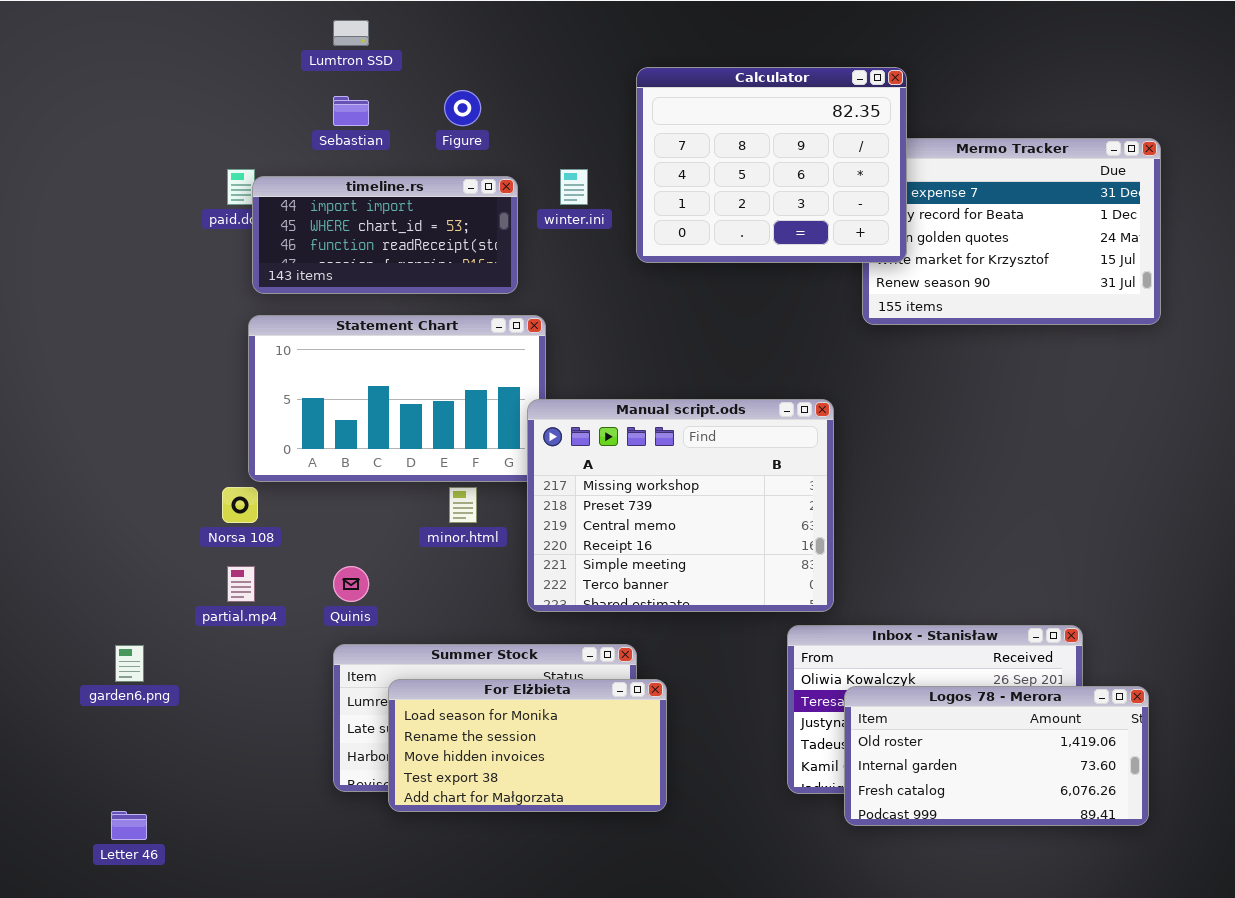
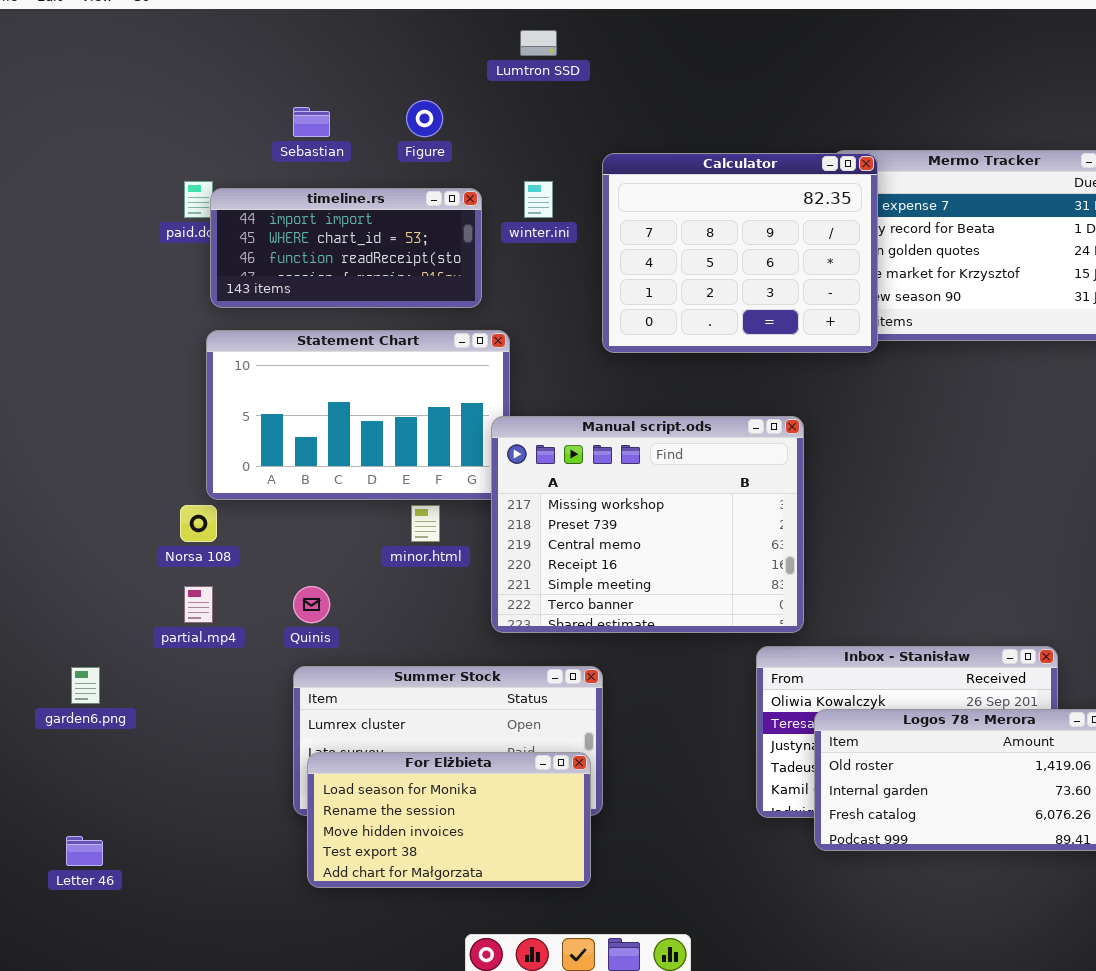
Lumtron SSD: [333,20,369,46] -> [520,30,557,56], moved
Calculator: [636,67,907,263] -> [602,153,878,353], moved
For Elżbieta: [388,679,667,812] -> [307,752,591,888], moved

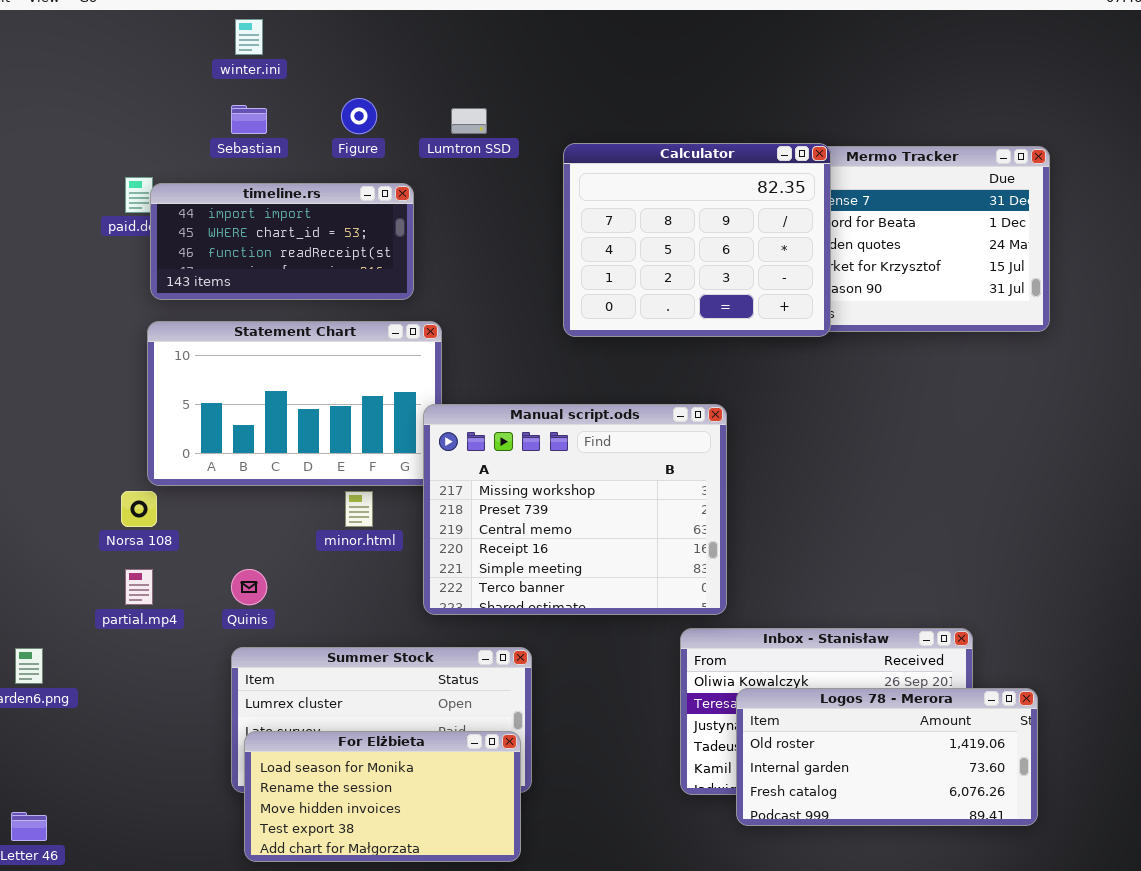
Lumtron SSD: [520,30,557,56] -> [451,108,487,134], moved
Calculator: [602,153,878,353] -> [563,143,831,337], moved
winter.ini: [524,181,553,218] -> [235,19,263,55], moved

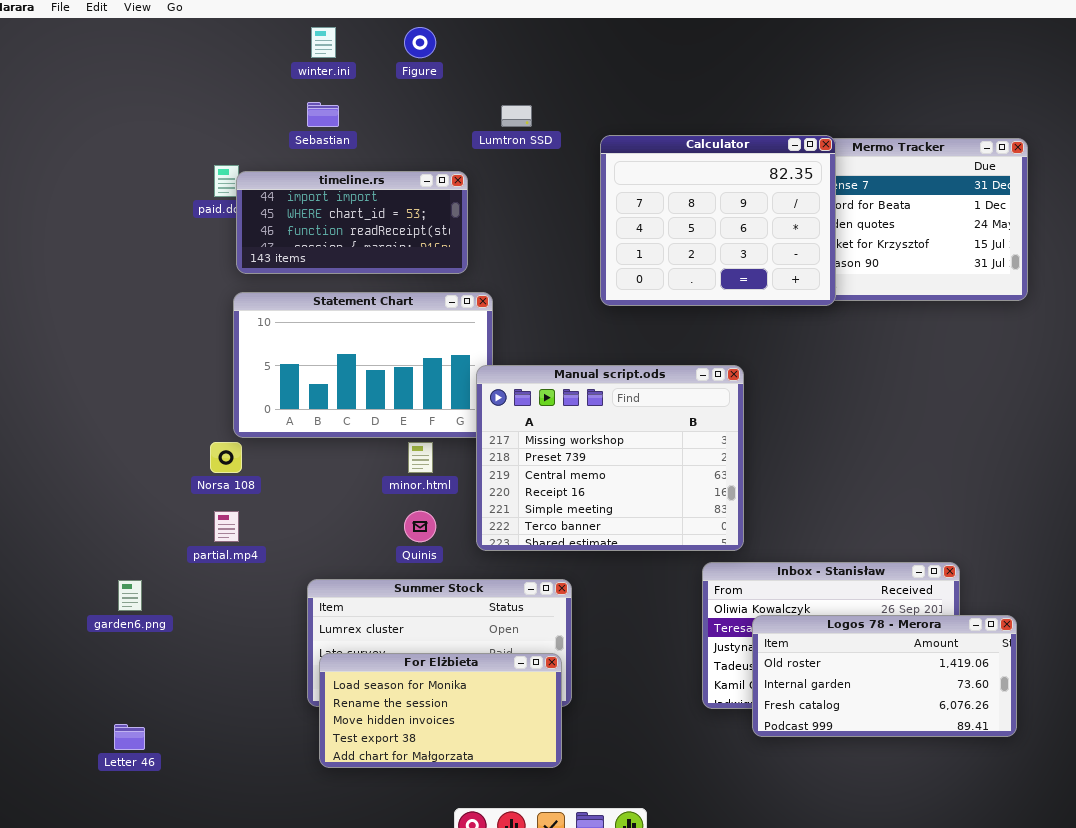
Figure: [341,98,377,134] -> [404,27,436,58], moved
Quinis: [231,569,267,605] -> [404,511,436,542], moved

